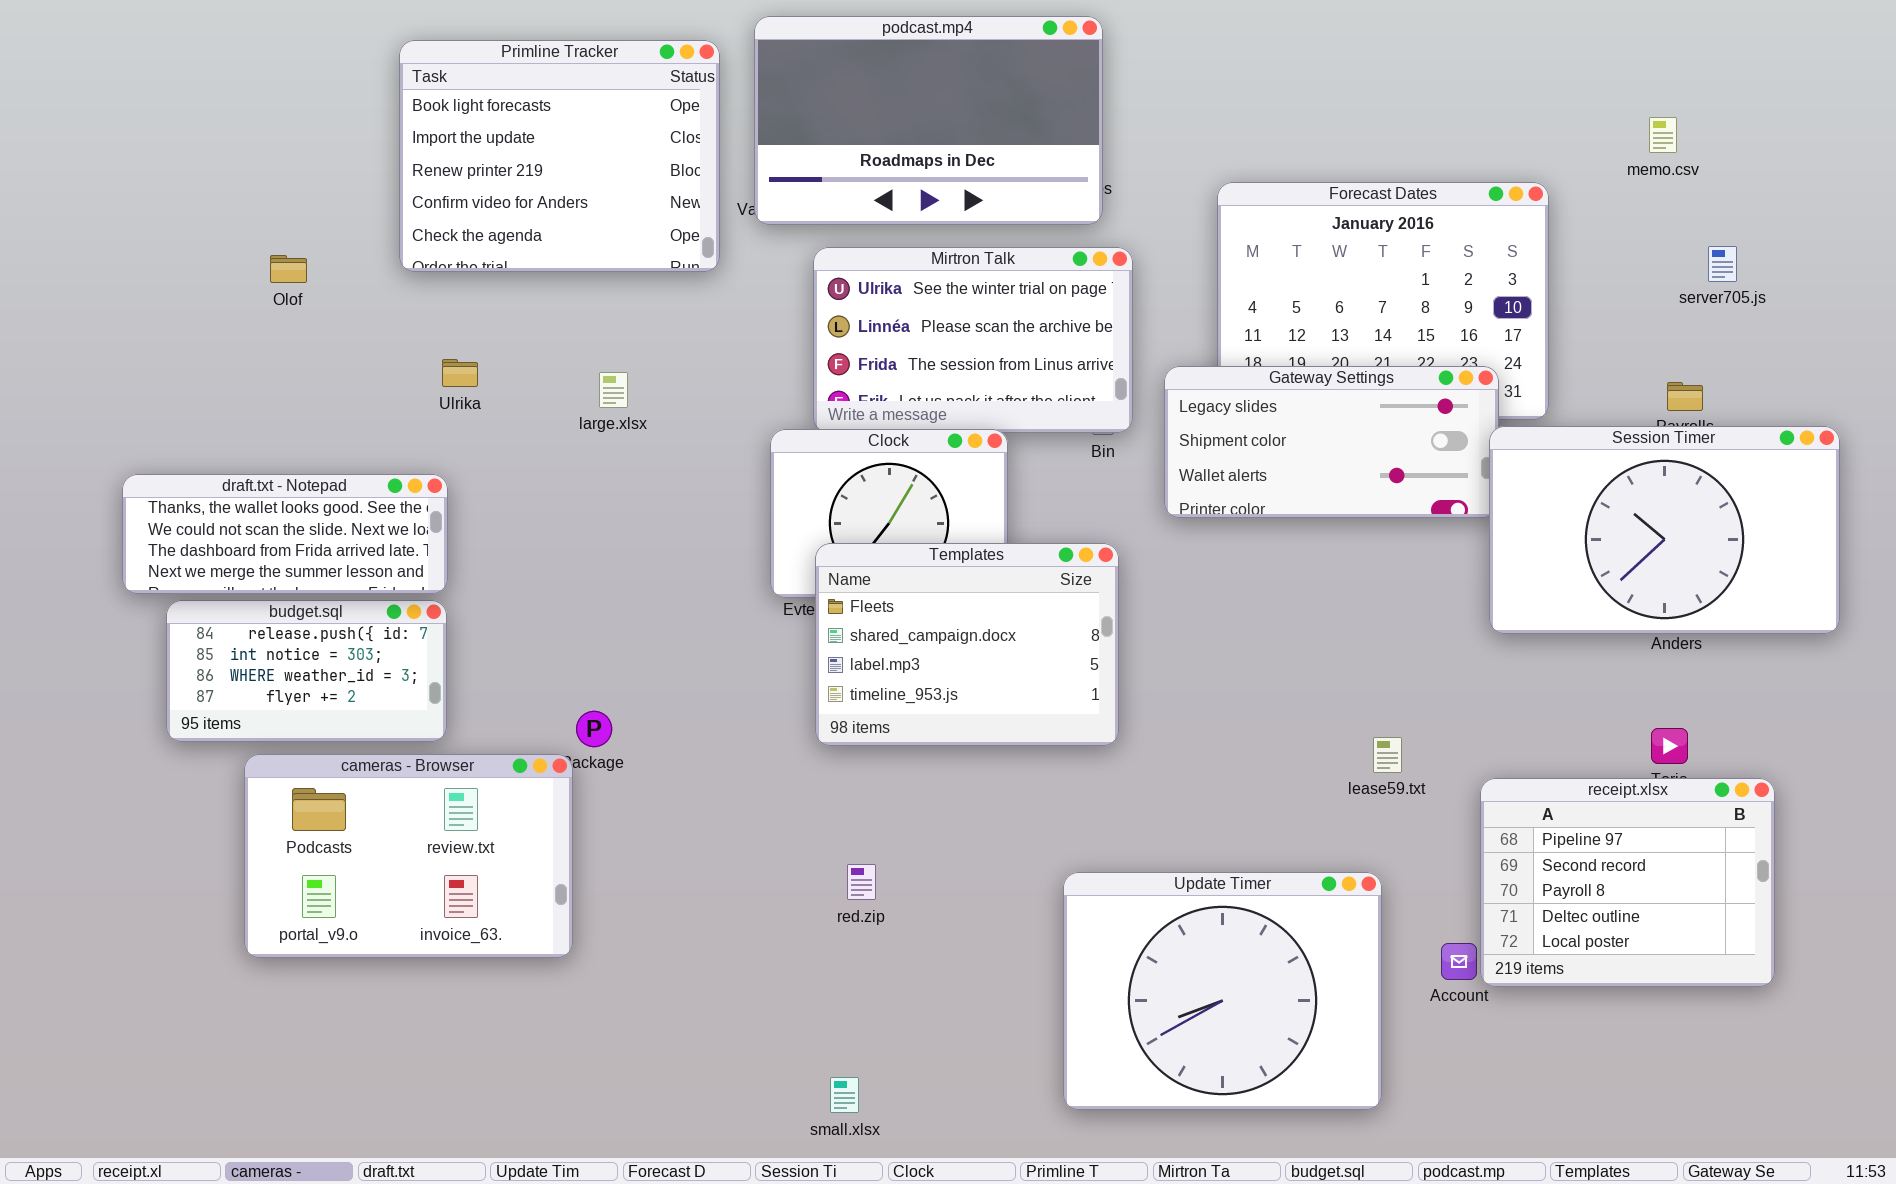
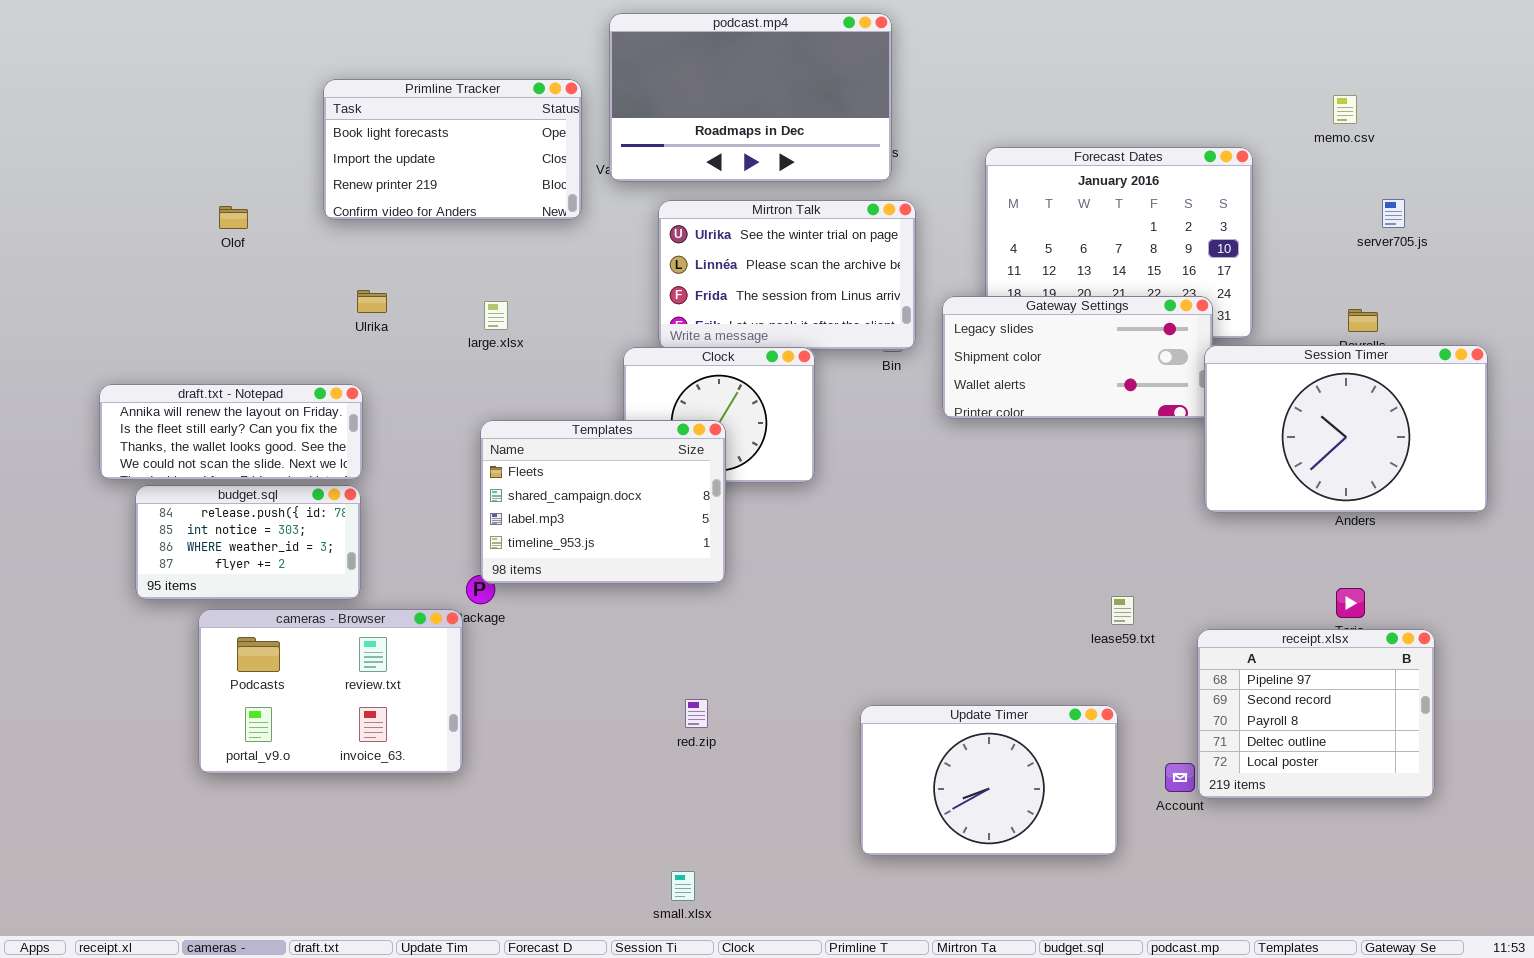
Primline Tracker: [399,40,720,272] -> [323,79,582,220], resized
draft.txt - Notepad: [122,474,448,594] -> [99,384,363,480], scrolled up 2 rows
Templates: [815,543,1119,746] -> [480,420,726,584], moved
Update Timer: [1063,872,1382,1110] -> [860,705,1118,856], resized

